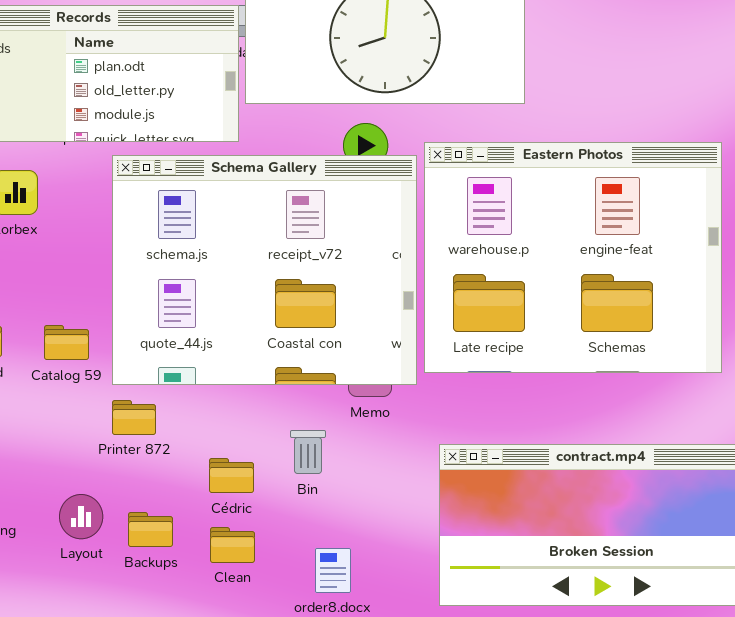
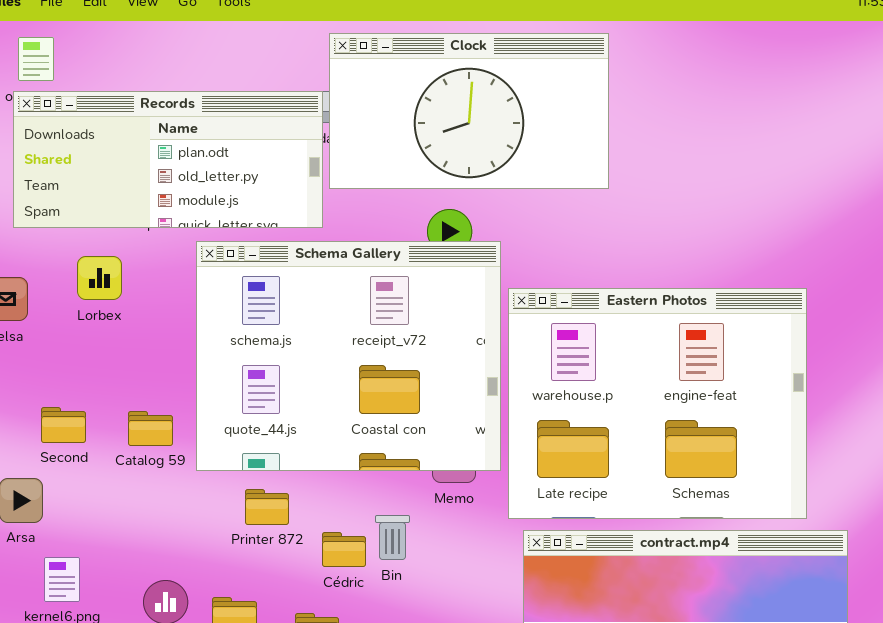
Eastern Photos: [424,142,722,373] -> [508,288,807,519], moved
Printer 872: [112,400,156,435] -> [245,489,289,525], moved
Cédric: [209,458,254,493] -> [322,532,366,567], moved

